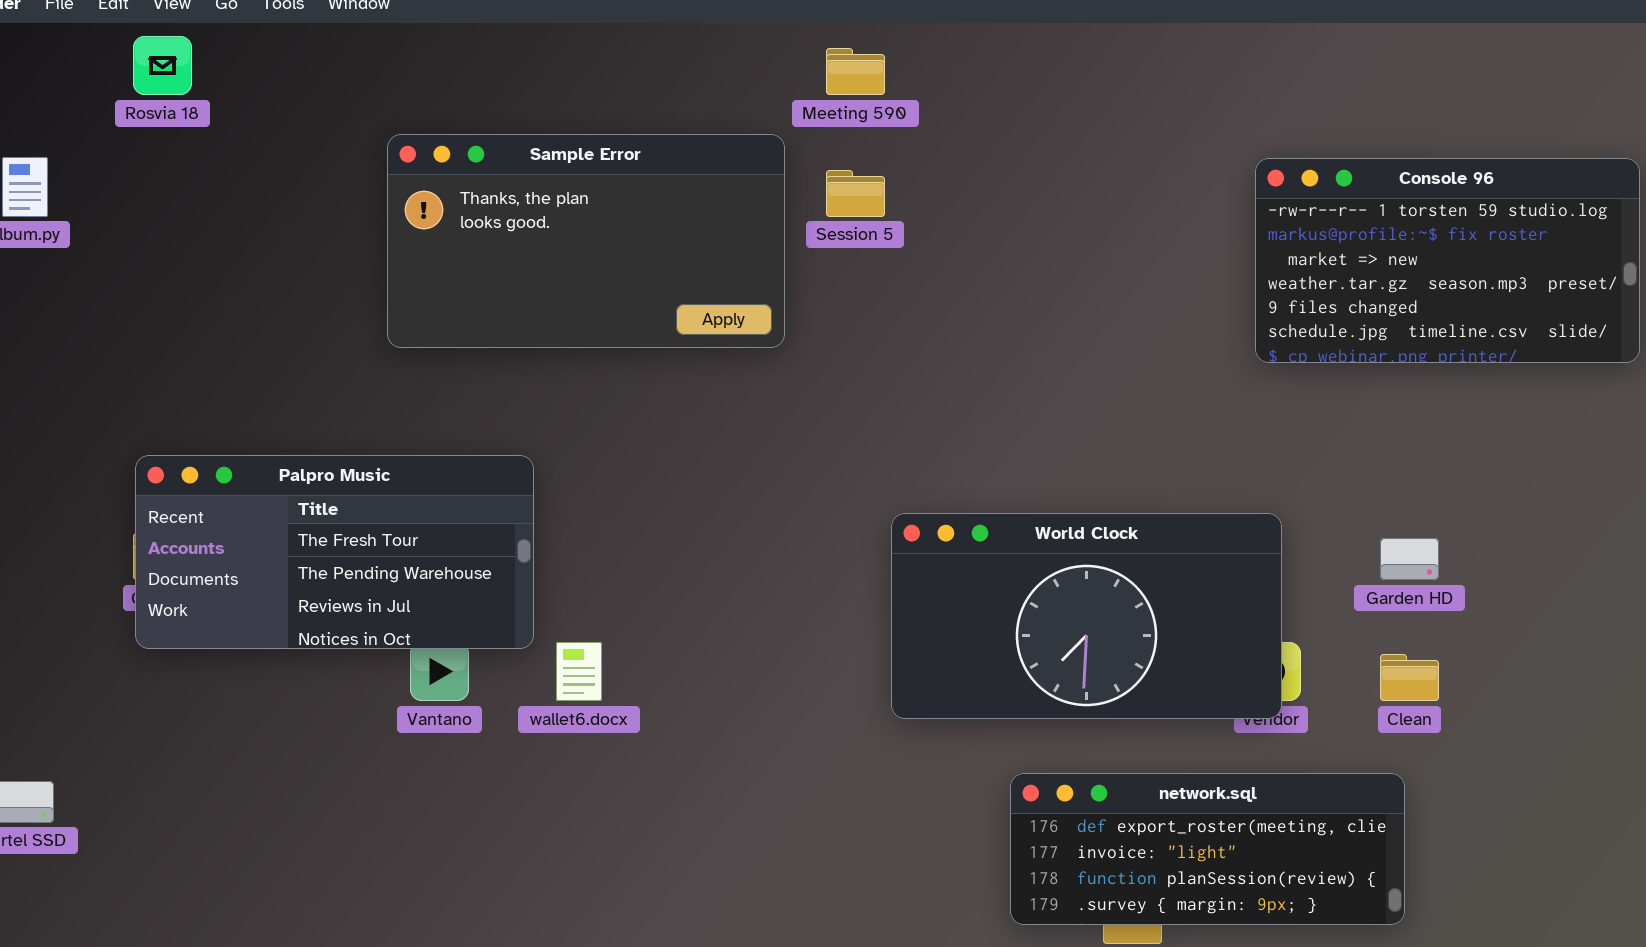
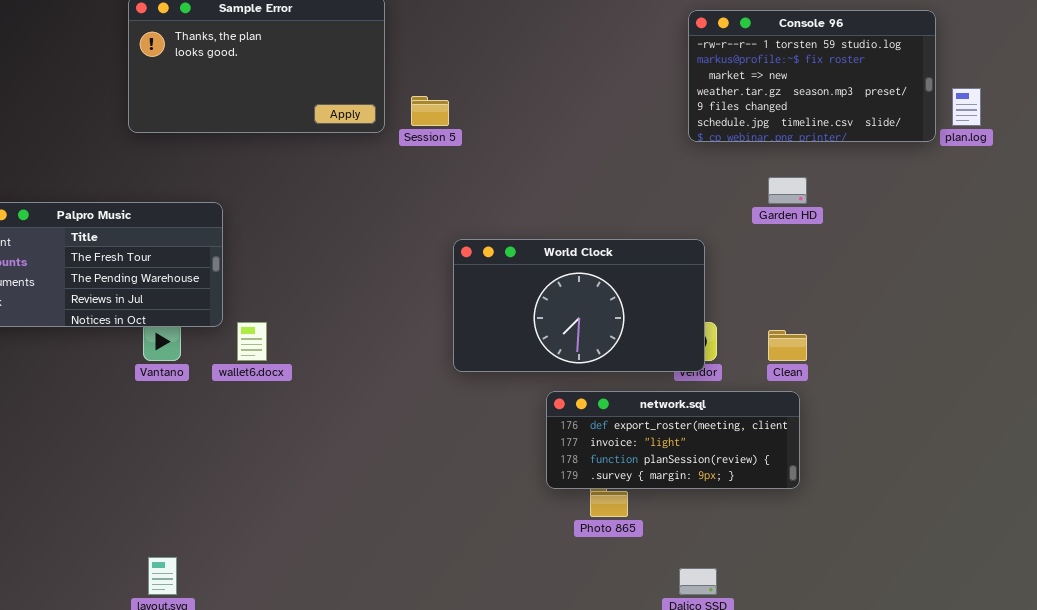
Session 5: [826,170,885,217] -> [411,96,449,126], moved
Garden HD: [1380,538,1439,580] -> [768,177,807,204], moved
network.sql: [1010,773,1405,925] -> [546,391,800,489], moved

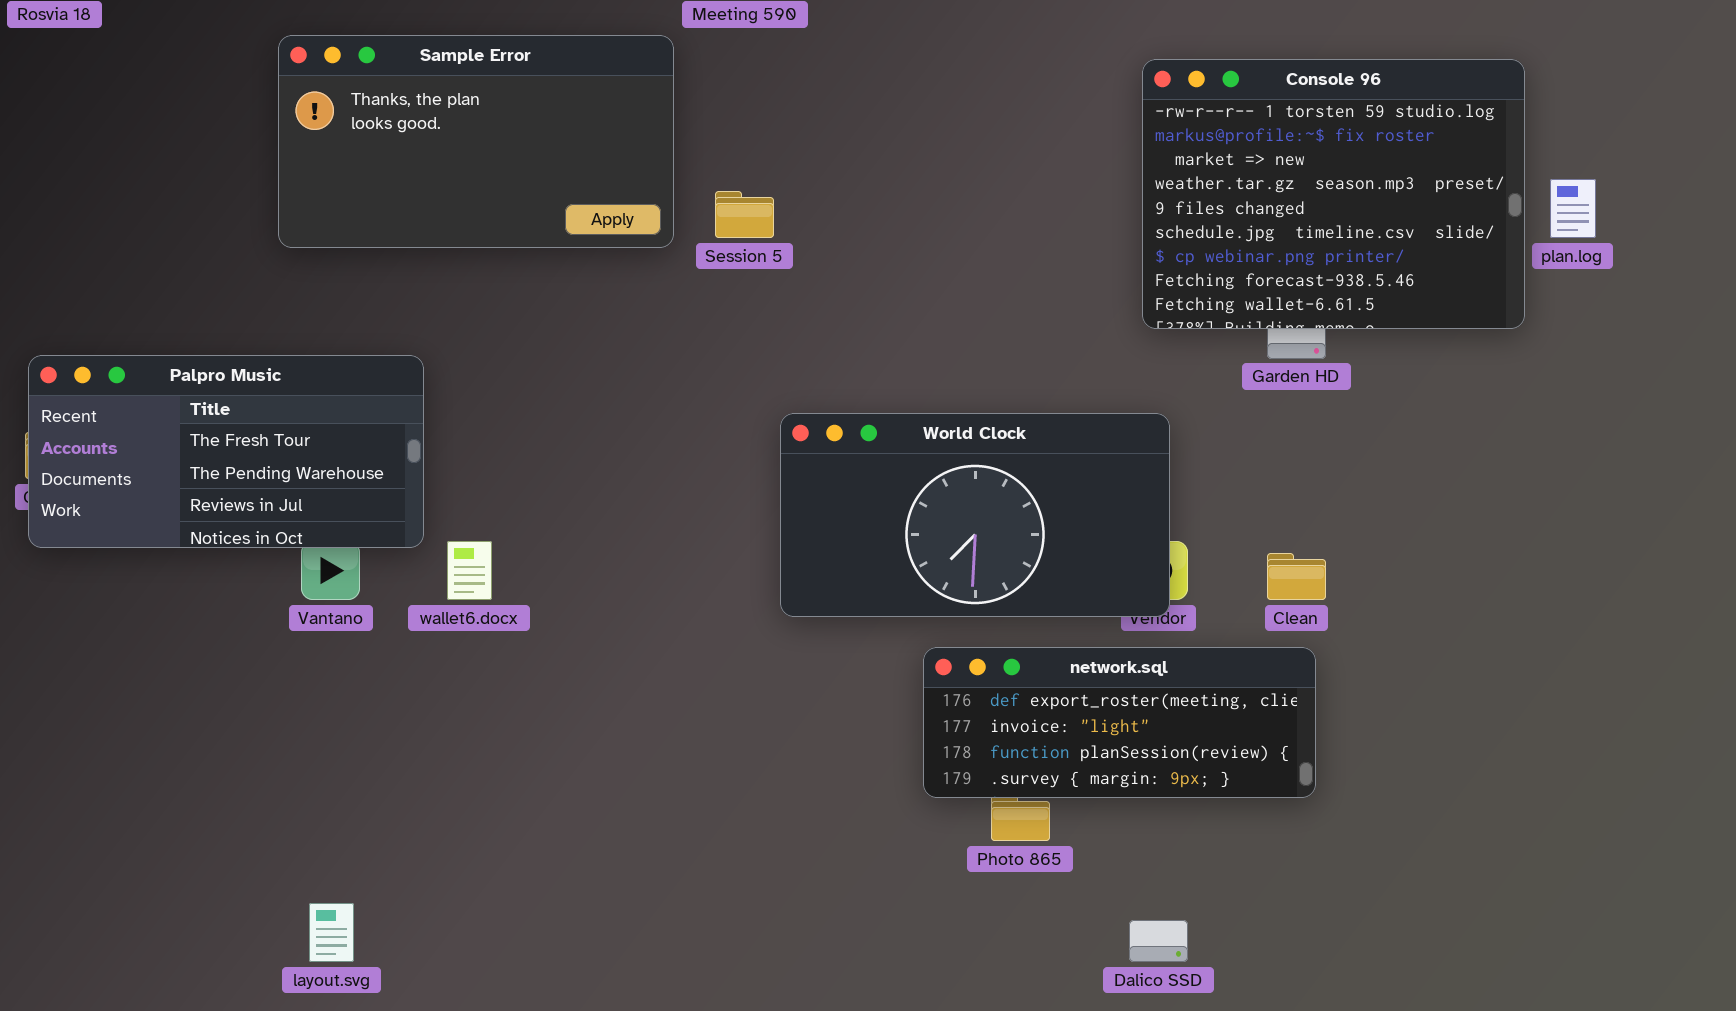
Console 96: [688,10,936,142] -> [1142,59,1525,329], resized

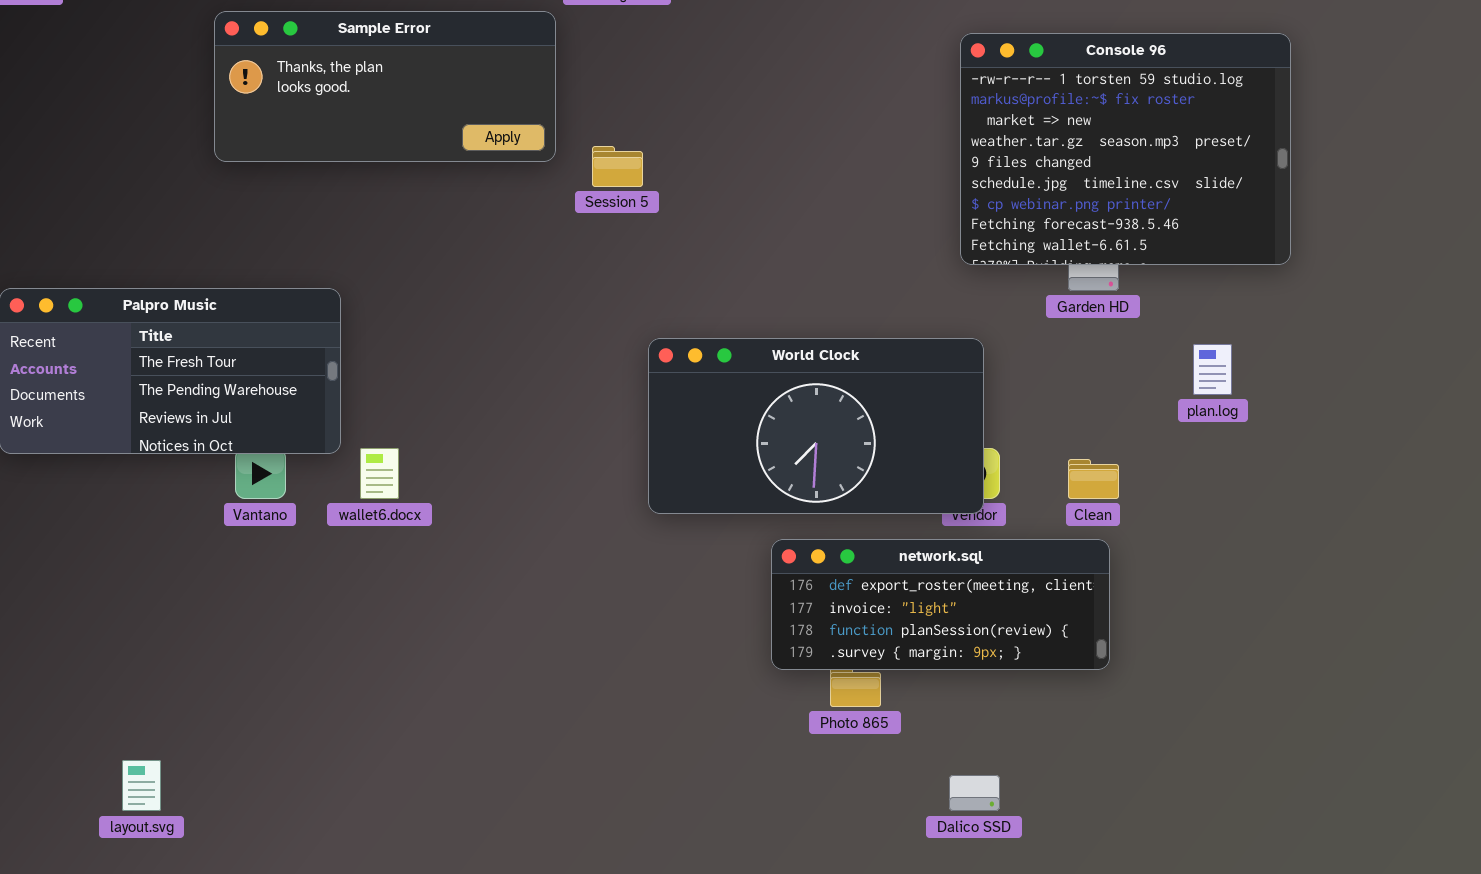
Sample Error: [278,35,674,248] -> [214,11,556,162], resized
plan.log: [1550,179,1596,238] -> [1193,344,1232,395], moved
layout.svg: [309,903,354,962] -> [122,760,161,811], moved

